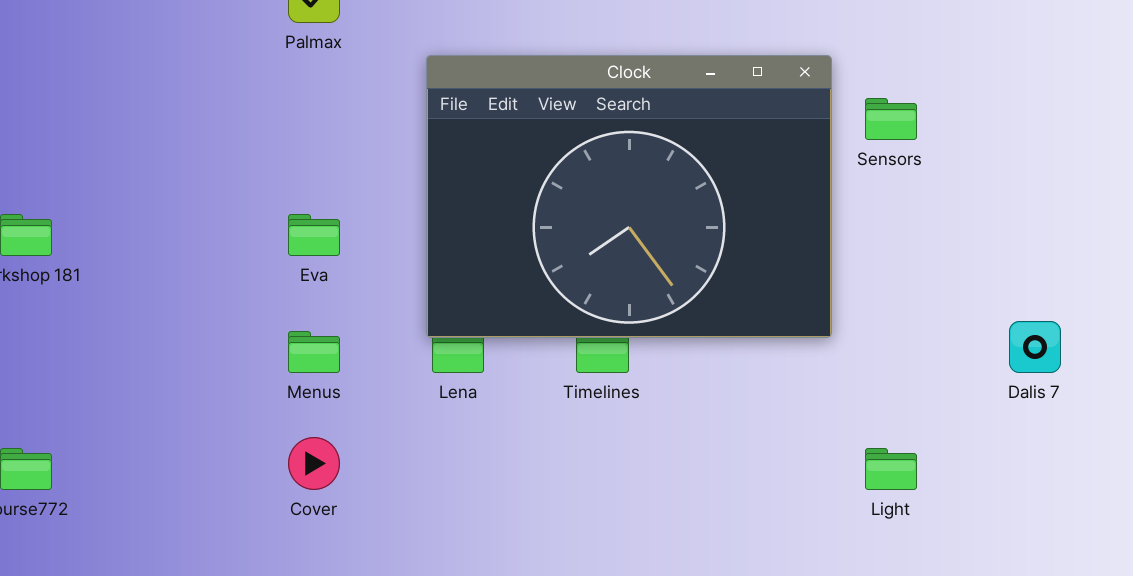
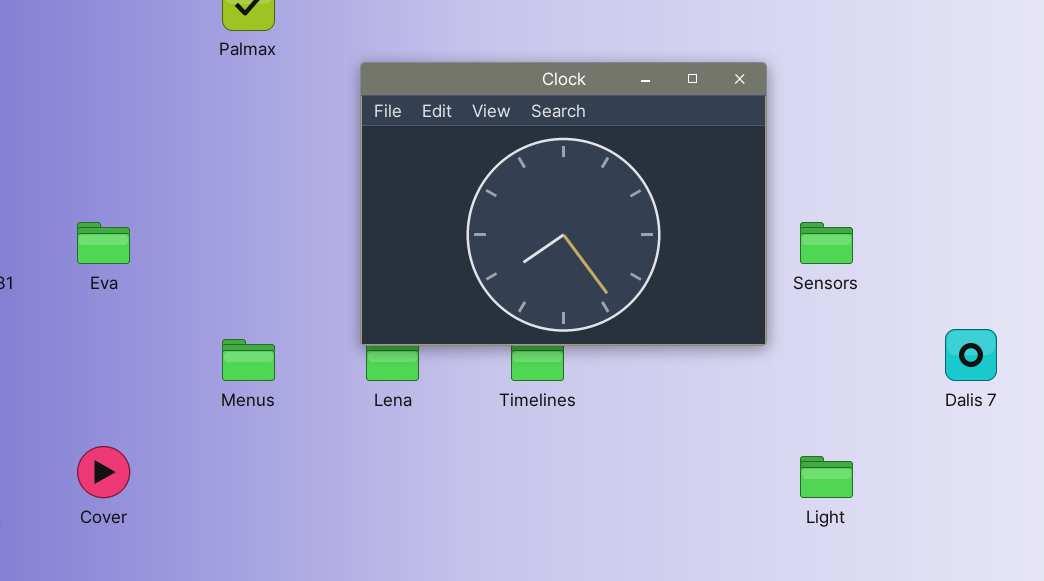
Sensors: [865,98,917,140] -> [800,222,853,264], moved
Eva: [288,214,340,256] -> [77,222,130,264], moved
Cover: [288,437,340,490] -> [77,446,130,498], moved

